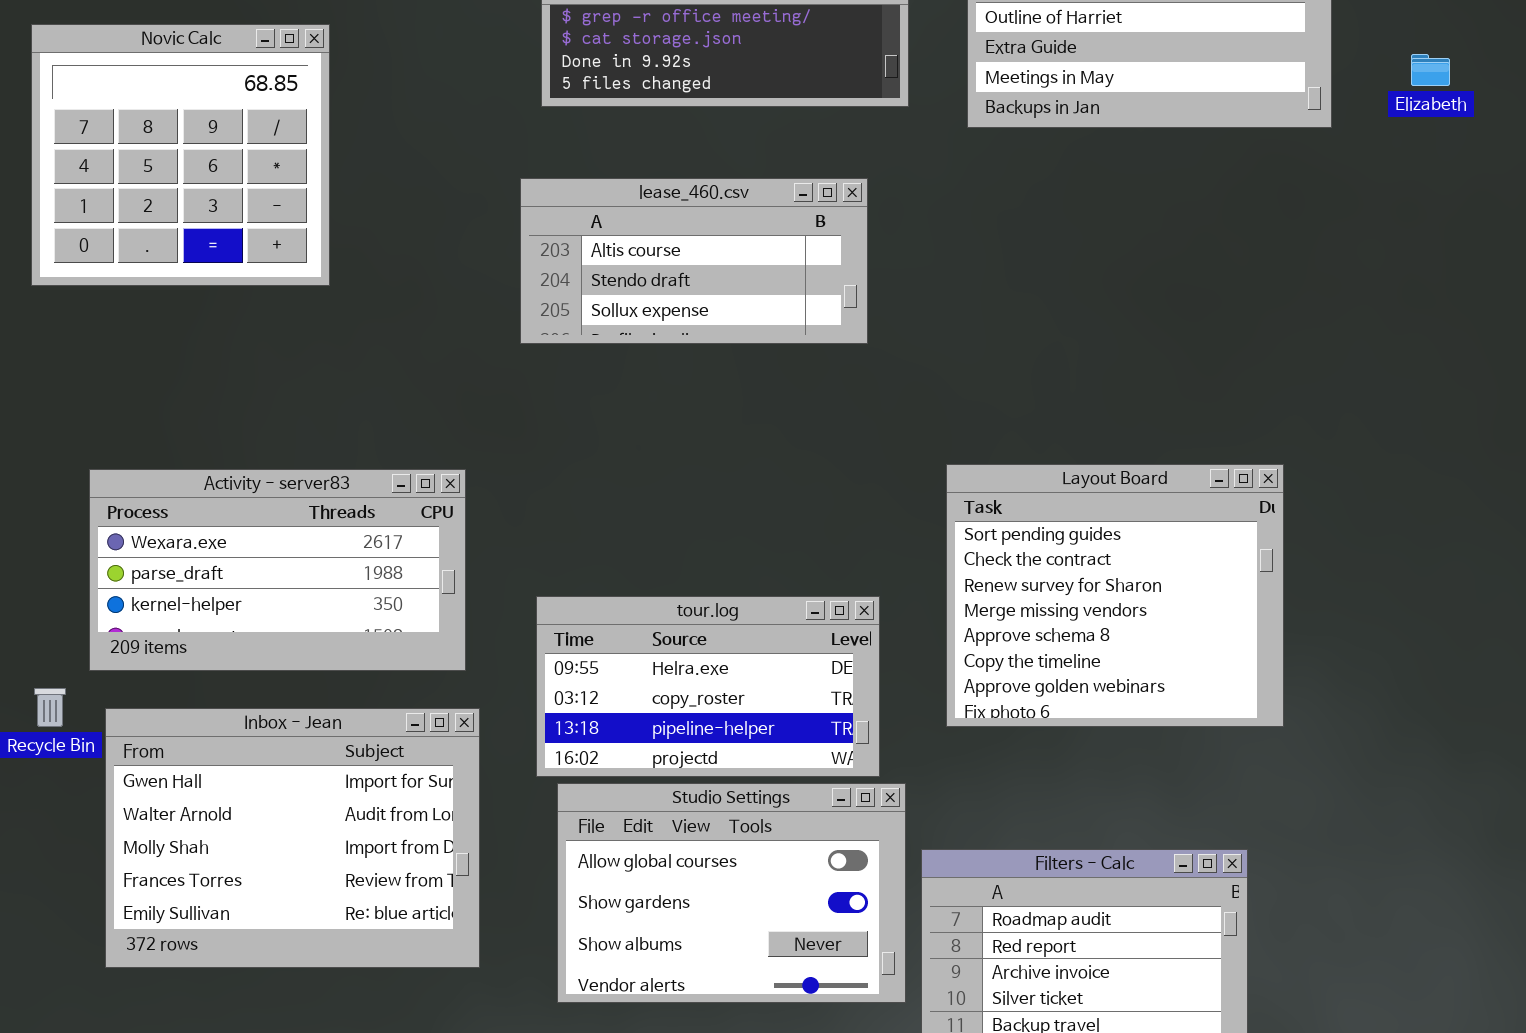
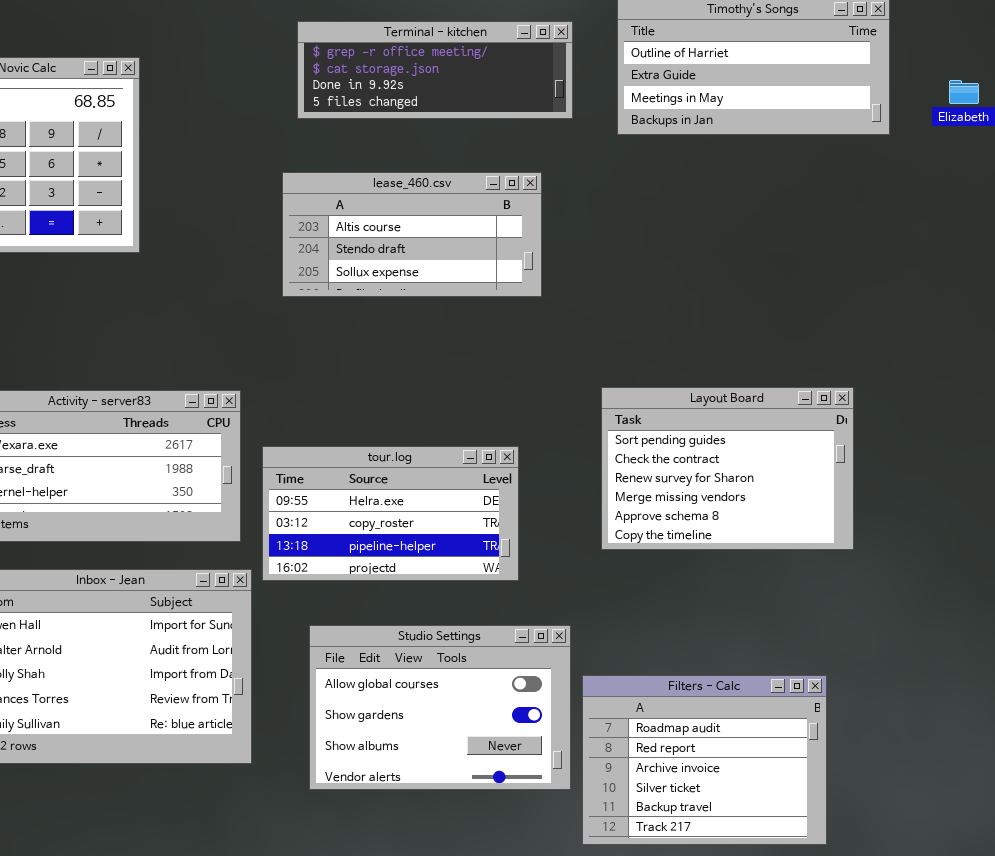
Layout Board: [946,464,1284,727] -> [601,387,854,550], resized
tour.log: [536,596,880,777] -> [262,446,519,581], moved

